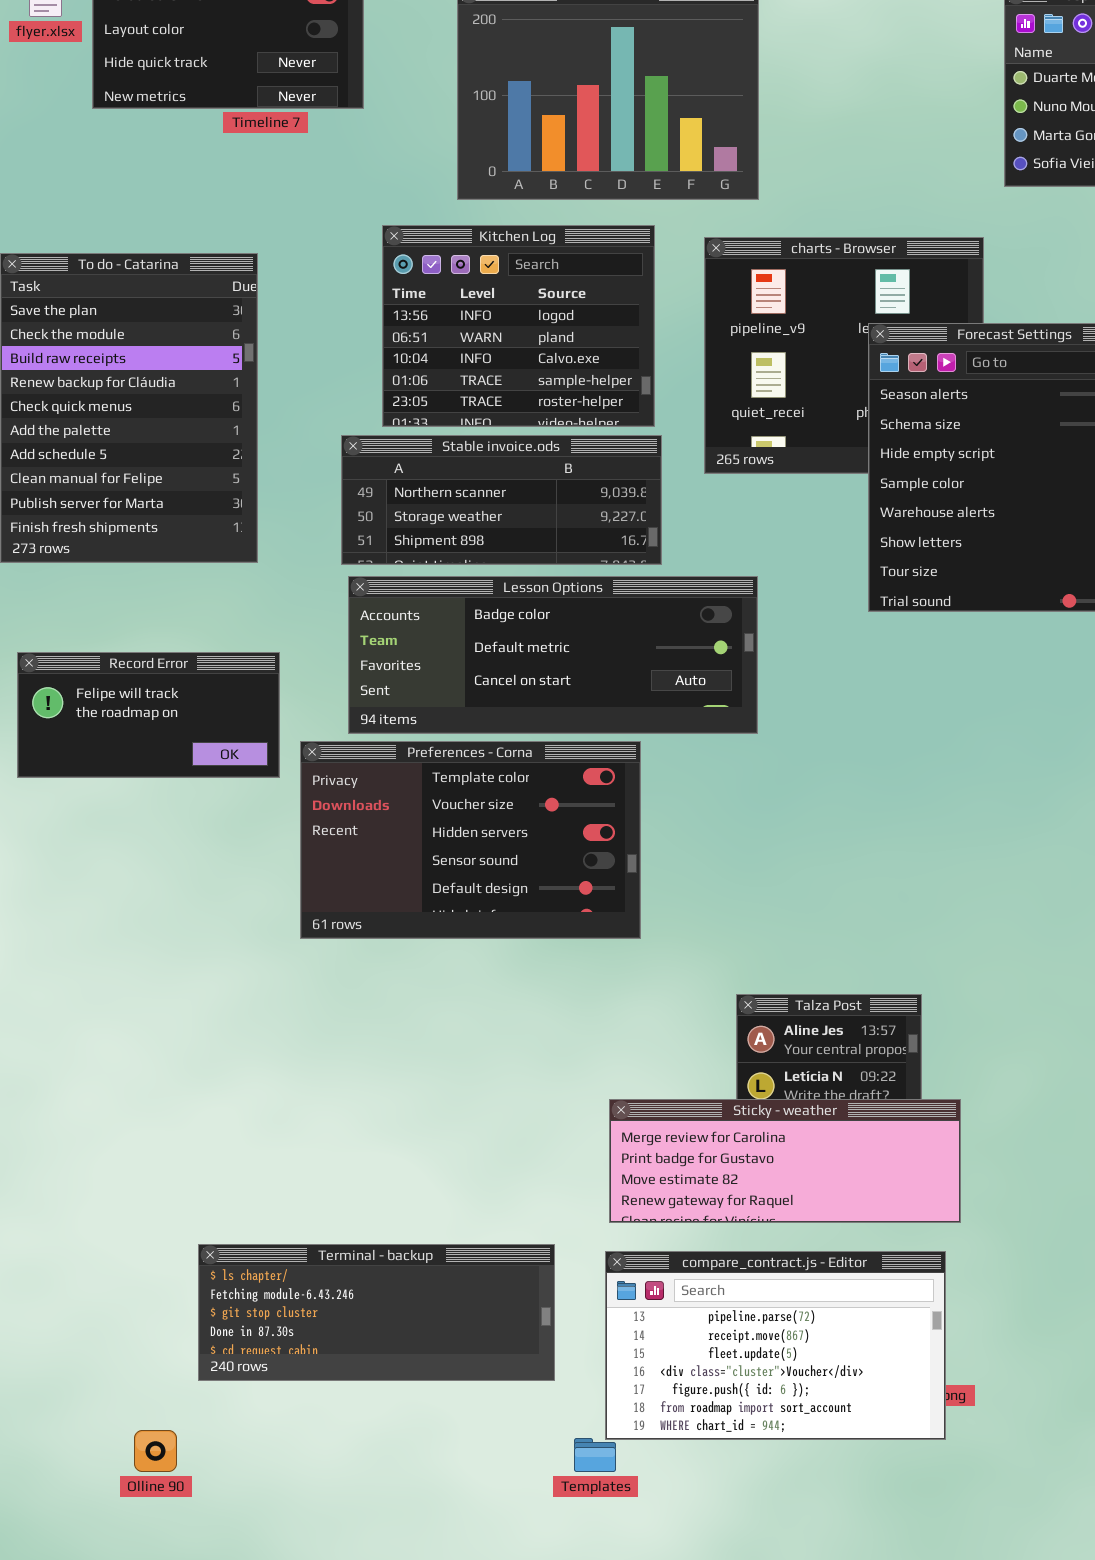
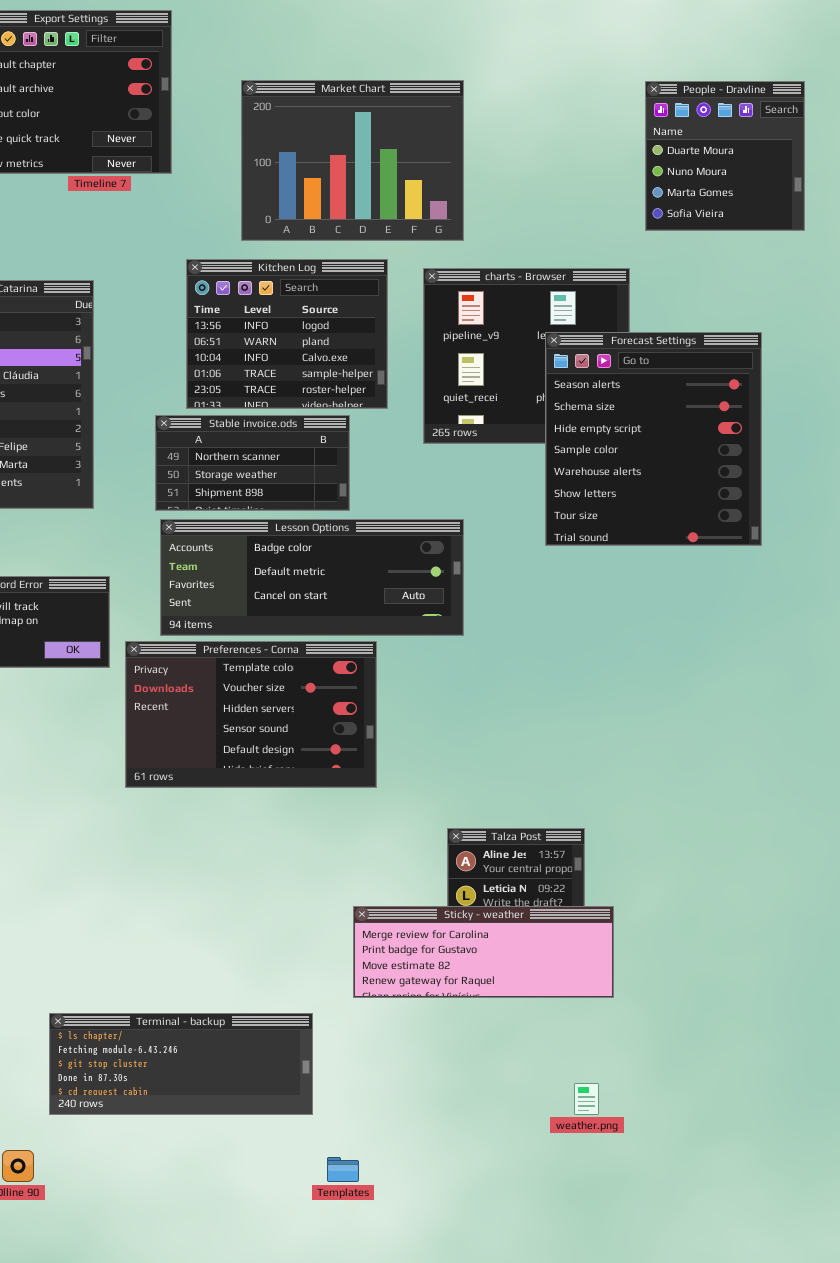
Stable invoice.ods: [341,435,662,565] -> [155,415,350,511], resized
compare_contract.js - Editor: [605,1251,946,1440] -> none, closed

